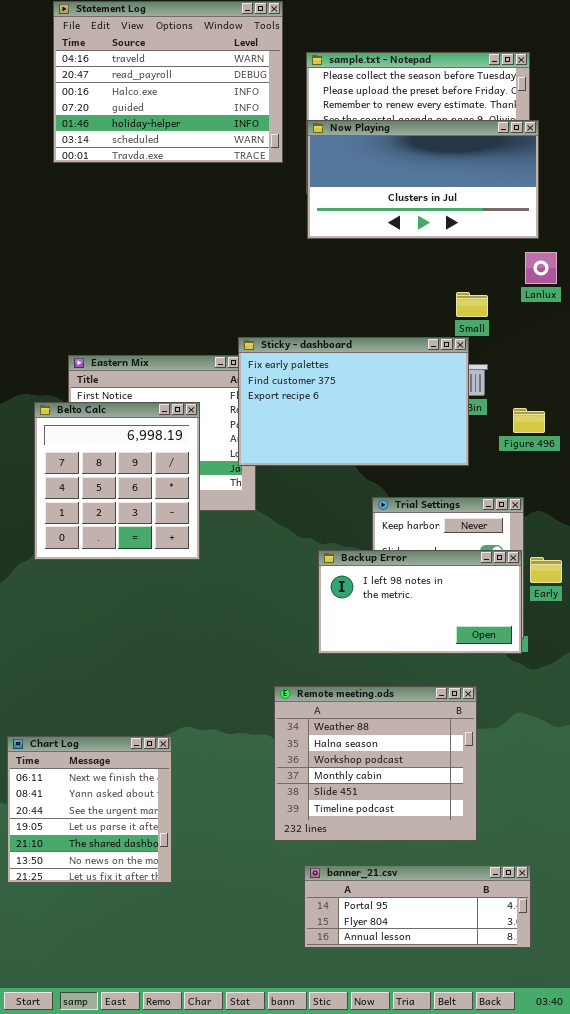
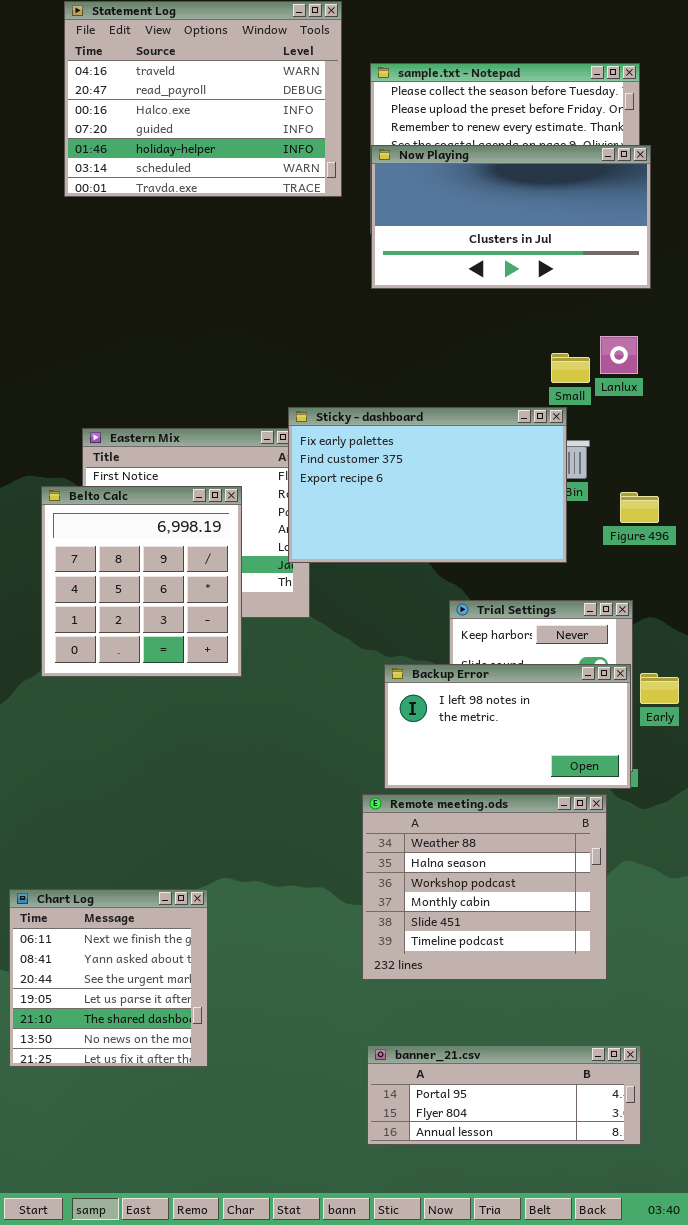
Lanlux: [525,252,557,284] -> [600,336,638,374], moved
Remote meeting.ods: [274,686,477,841] -> [362,794,607,980], moved

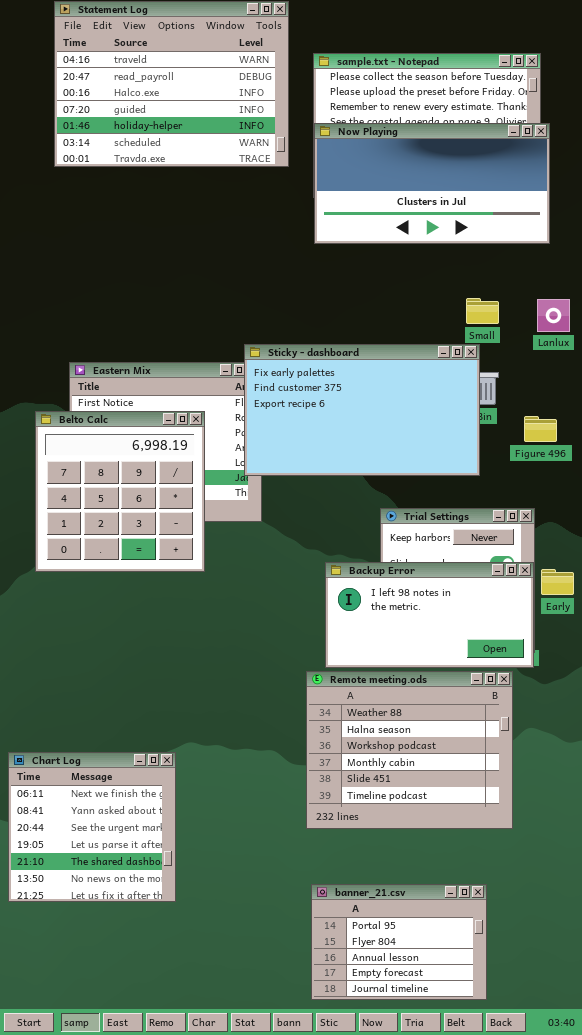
Lanlux: [600,336,638,374] -> [537,299,570,332], moved
banner_21.csv: [367,1045,641,1145] -> [311,884,487,1000], resized

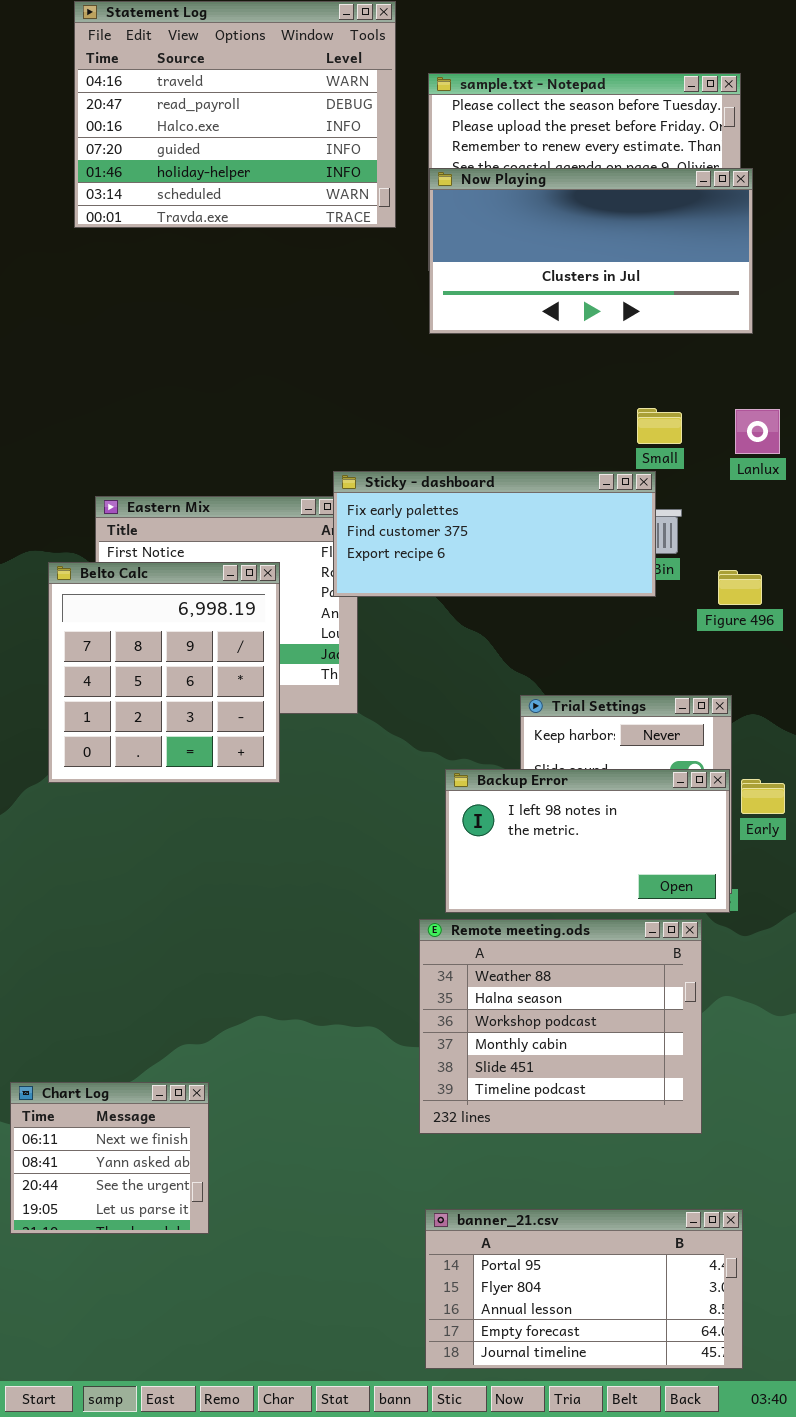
Sticky - dashboard: [244,344,480,476] -> [333,471,656,597], resized
Chart Log: [8,752,176,902] -> [10,1082,209,1234], resized
banner_21.csv: [311,884,487,1000] -> [425,1209,743,1369], resized

